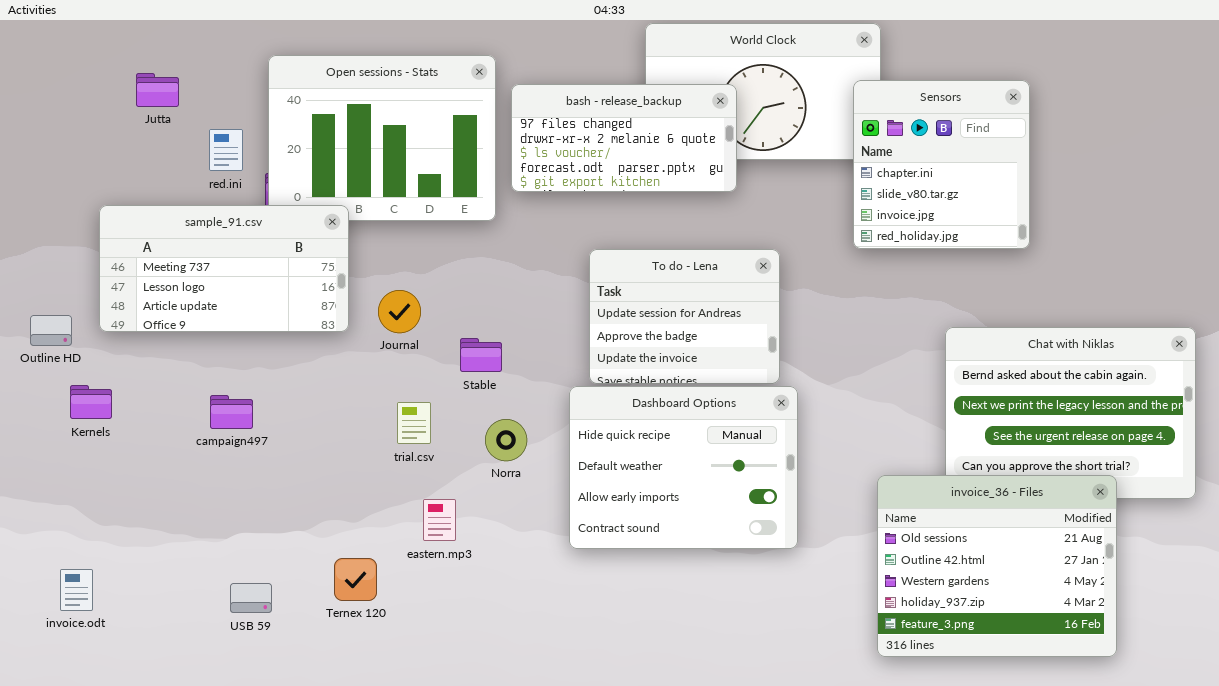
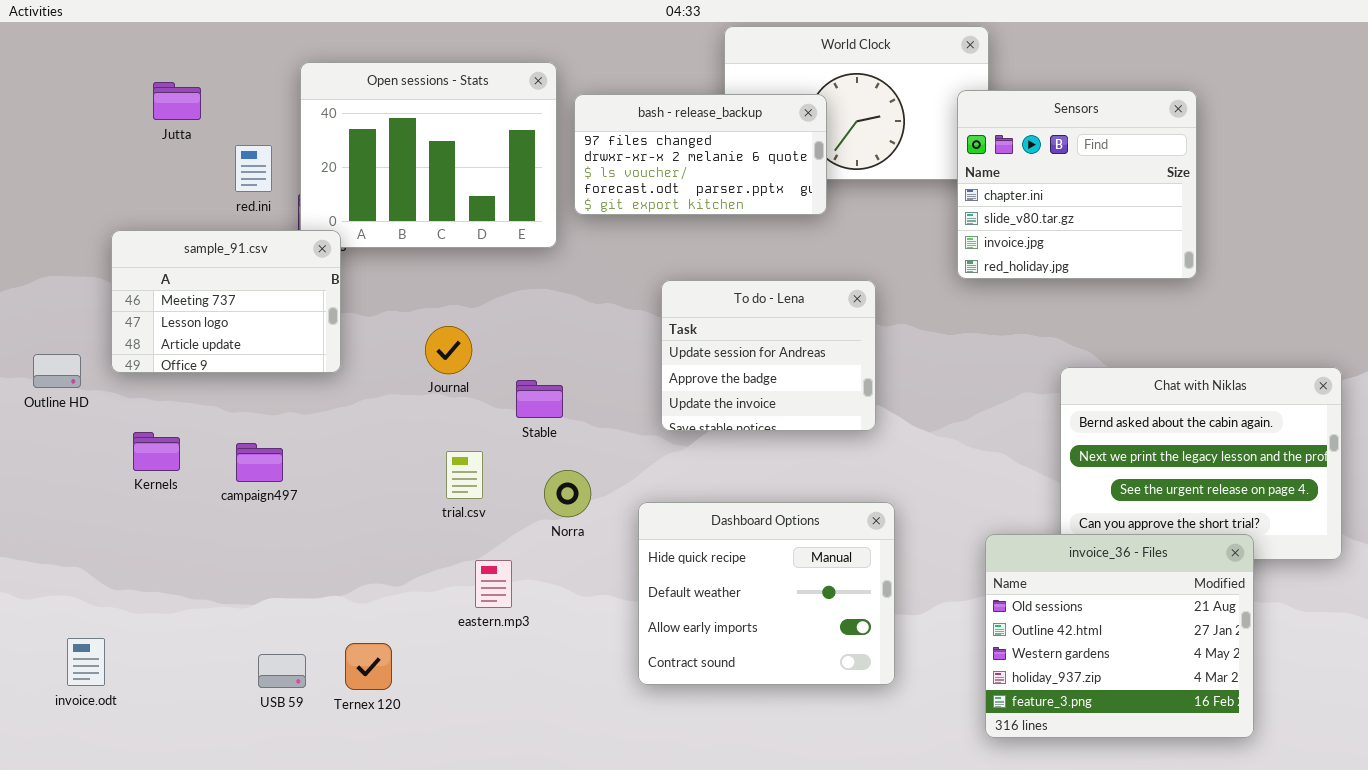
Sensors: [853,80,1030,249] -> [957,90,1197,279], resized
sample_91.csv: [99,205,349,332] -> [111,230,341,373], resized
Kernels: [70,385,112,419] -> [133,432,180,471], moved
Dashboard Options: [569,386,798,549] -> [638,502,895,685], moved
Ternex 120: [334,558,377,601] -> [345,643,392,690], moved

